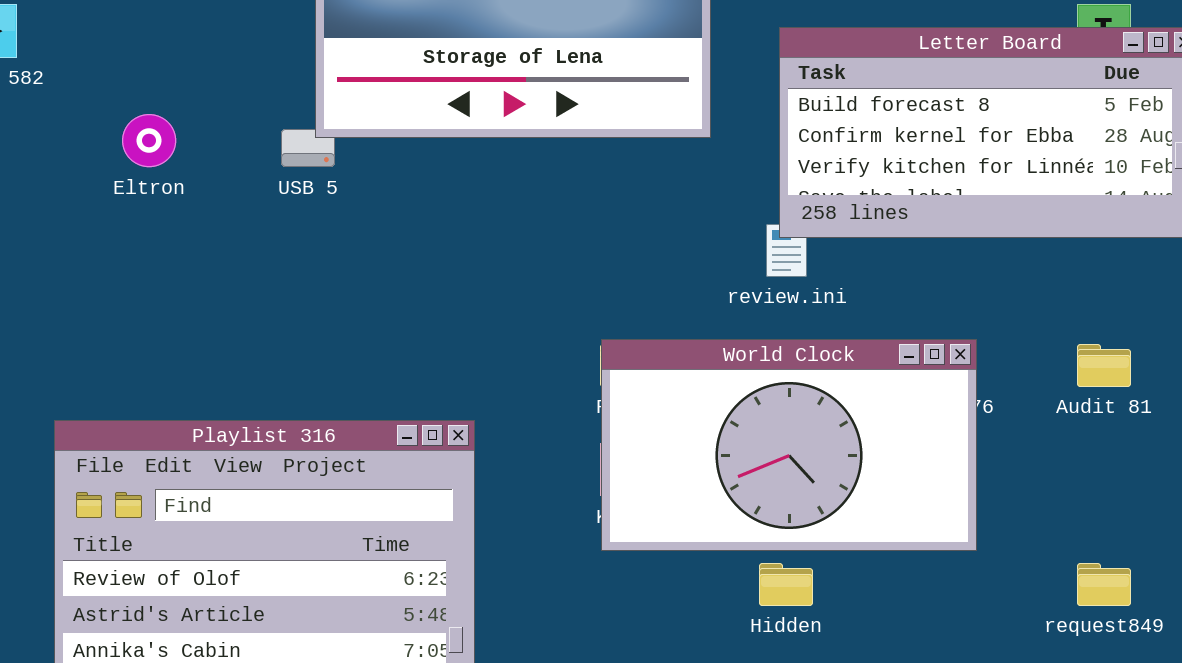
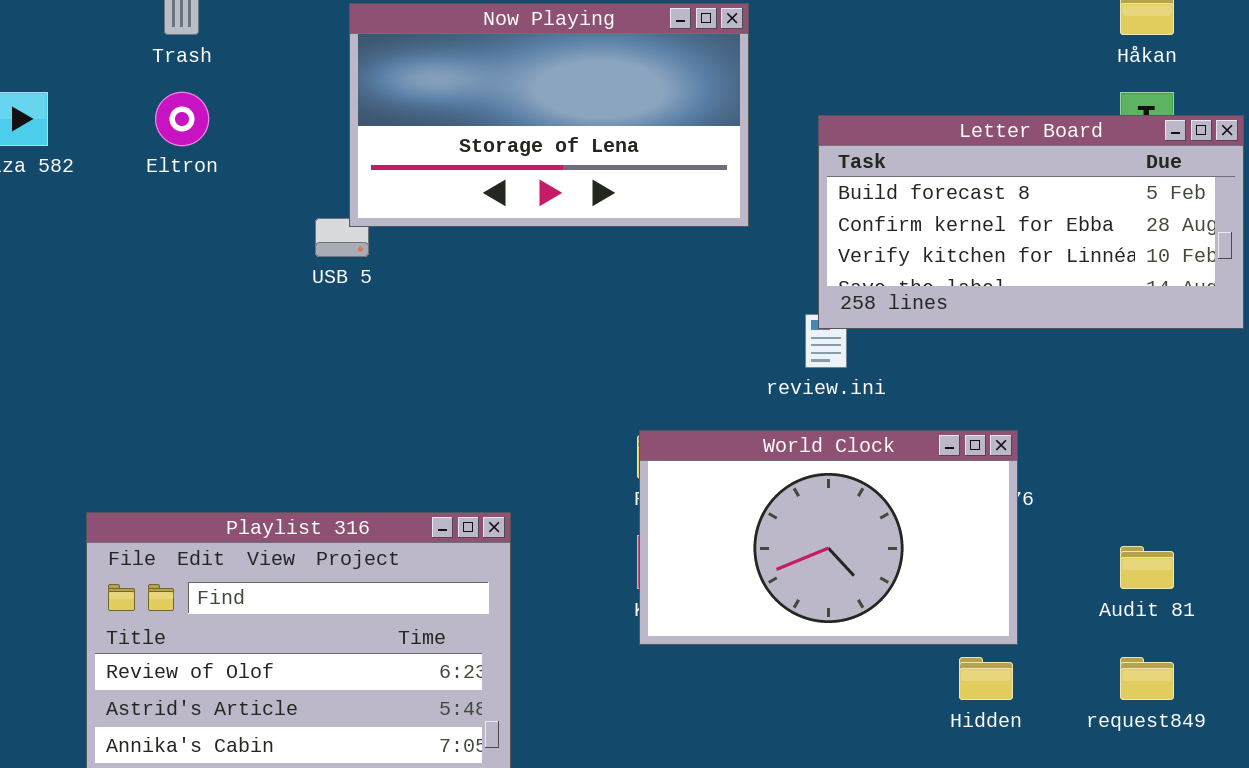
Eltron: [122,114,176,167] -> [155,92,209,146], moved
Audit 81: [1077,344,1131,387] -> [1120,546,1174,589], moved
Hidden: [759,563,813,606] -> [959,657,1013,700], moved

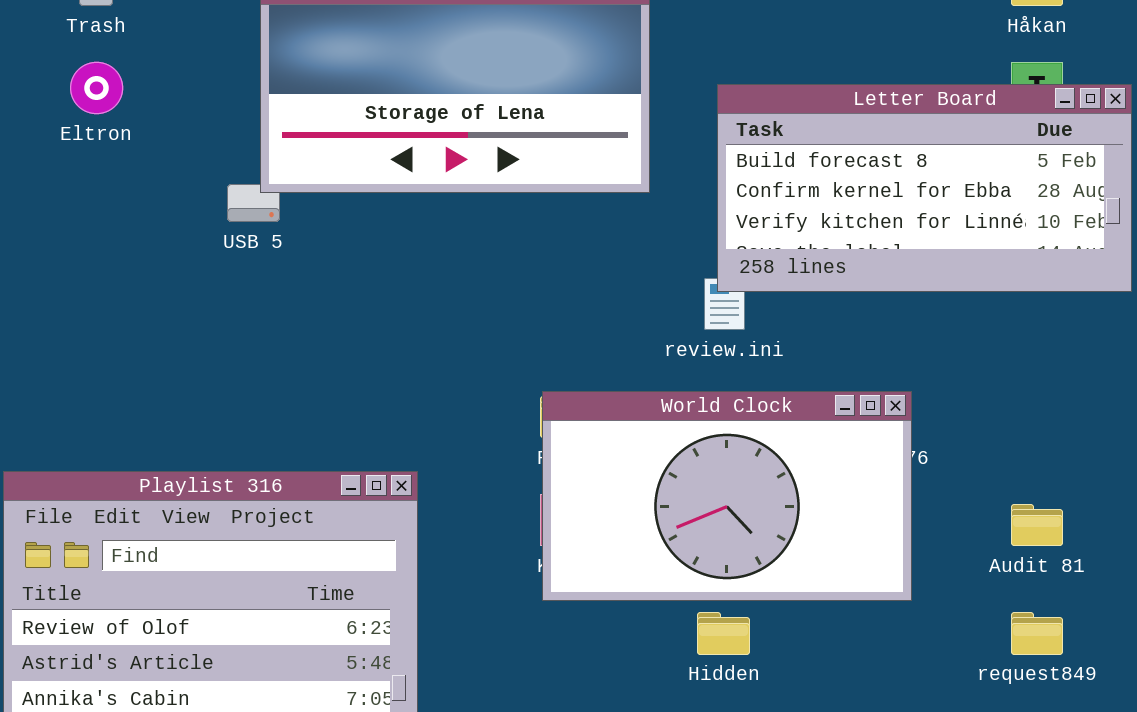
Hidden: [959,657,1013,700] -> [697,612,750,655], moved

